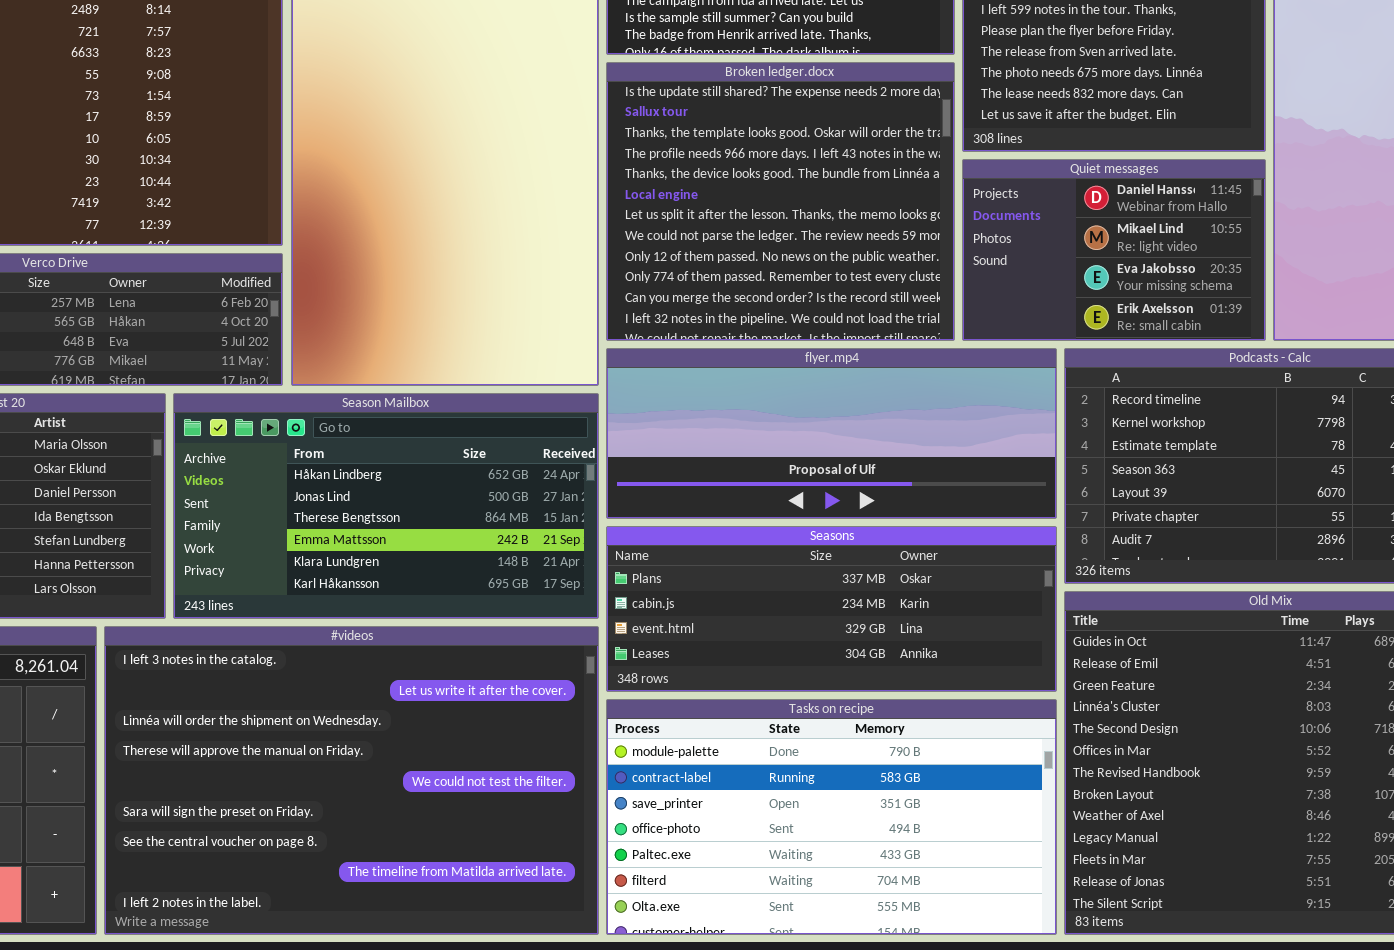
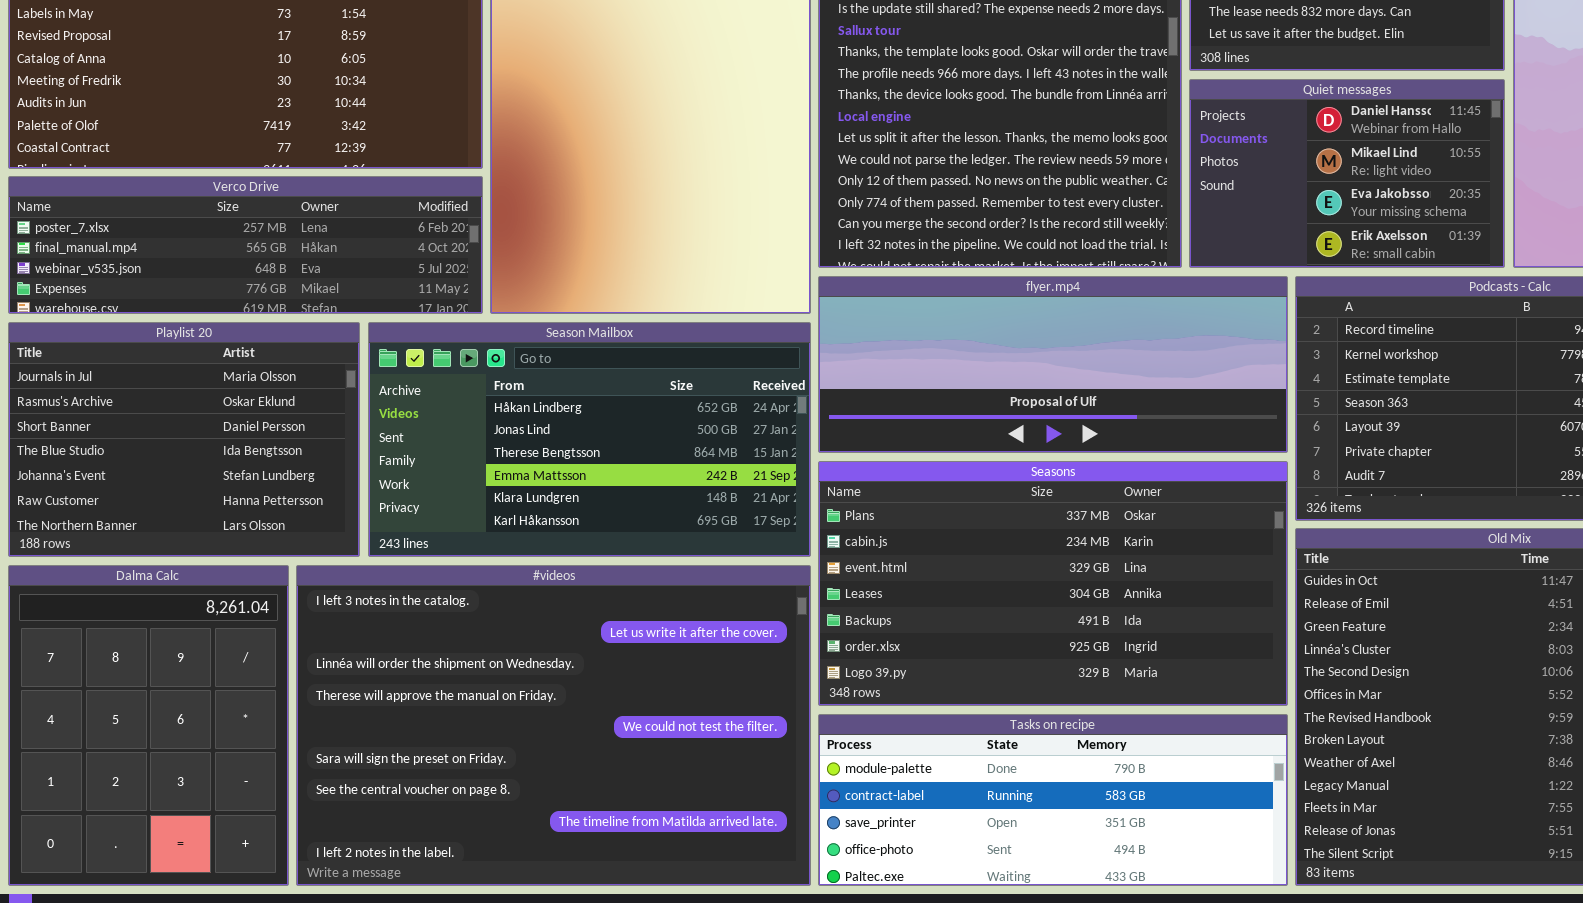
Seasons: [606,526,1057,692] -> [818,461,1288,706], resized
Tasks on recipe: [606,699,1057,935] -> [818,714,1288,886], resized

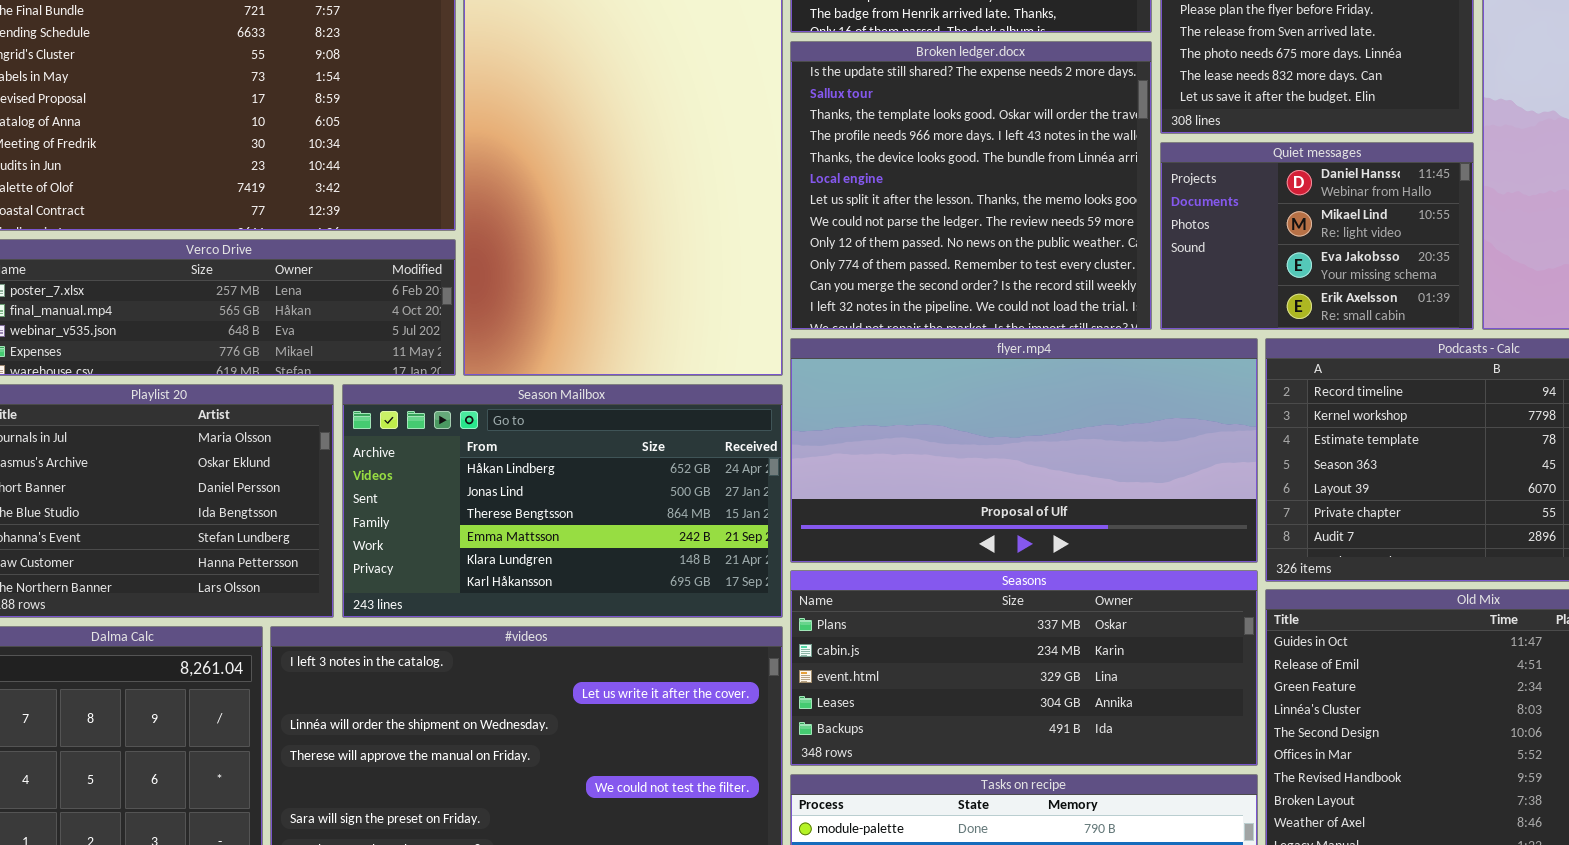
flyer.mp4: [818,276,1288,453] -> [790,338,1258,563], resized
Seasons: [818,461,1288,706] -> [790,570,1258,766], resized

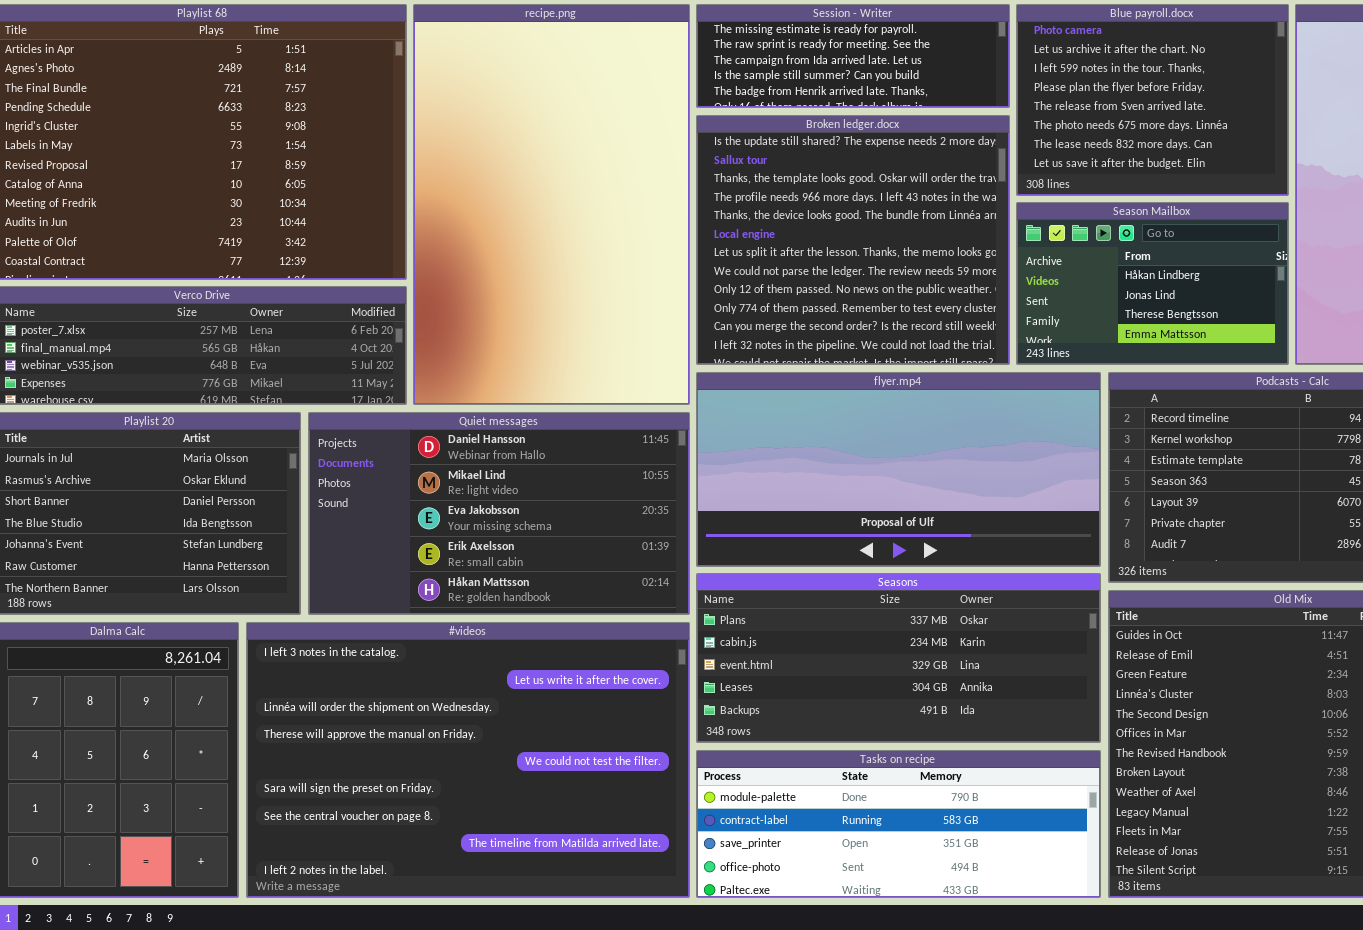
Quiet messages: [1160,142,1474,330] -> [308,412,690,615], moved, resized
Season Mailbox: [342,384,783,618] -> [1016,202,1289,365], moved, resized

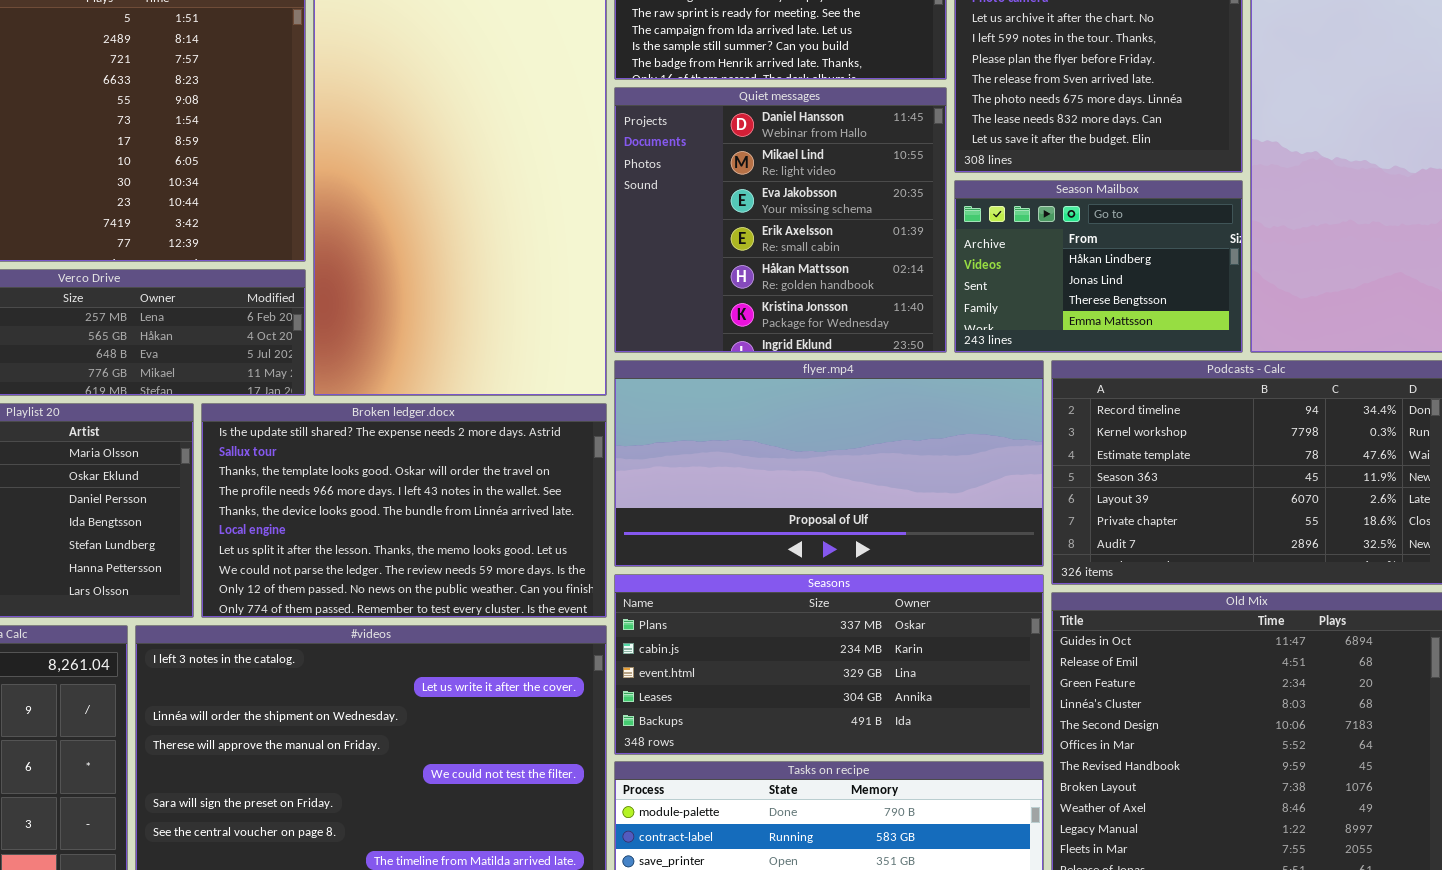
Broken ledger.docx: [696,115,1010,365] -> [201,403,607,618], moved, resized
Quiet messages: [308,412,690,615] -> [614,87,947,353], moved, resized

